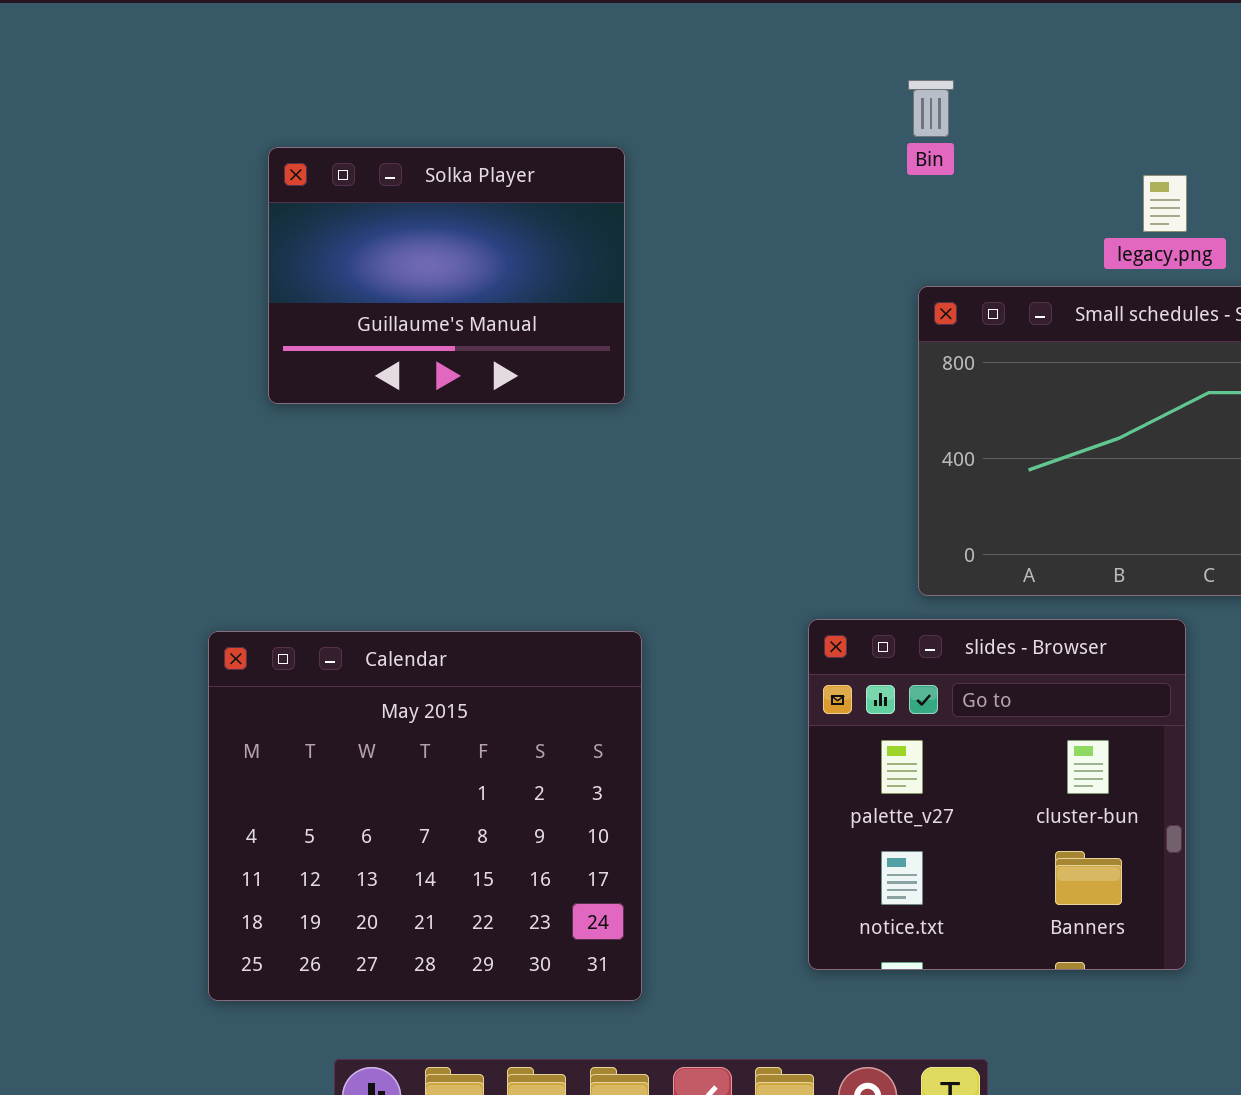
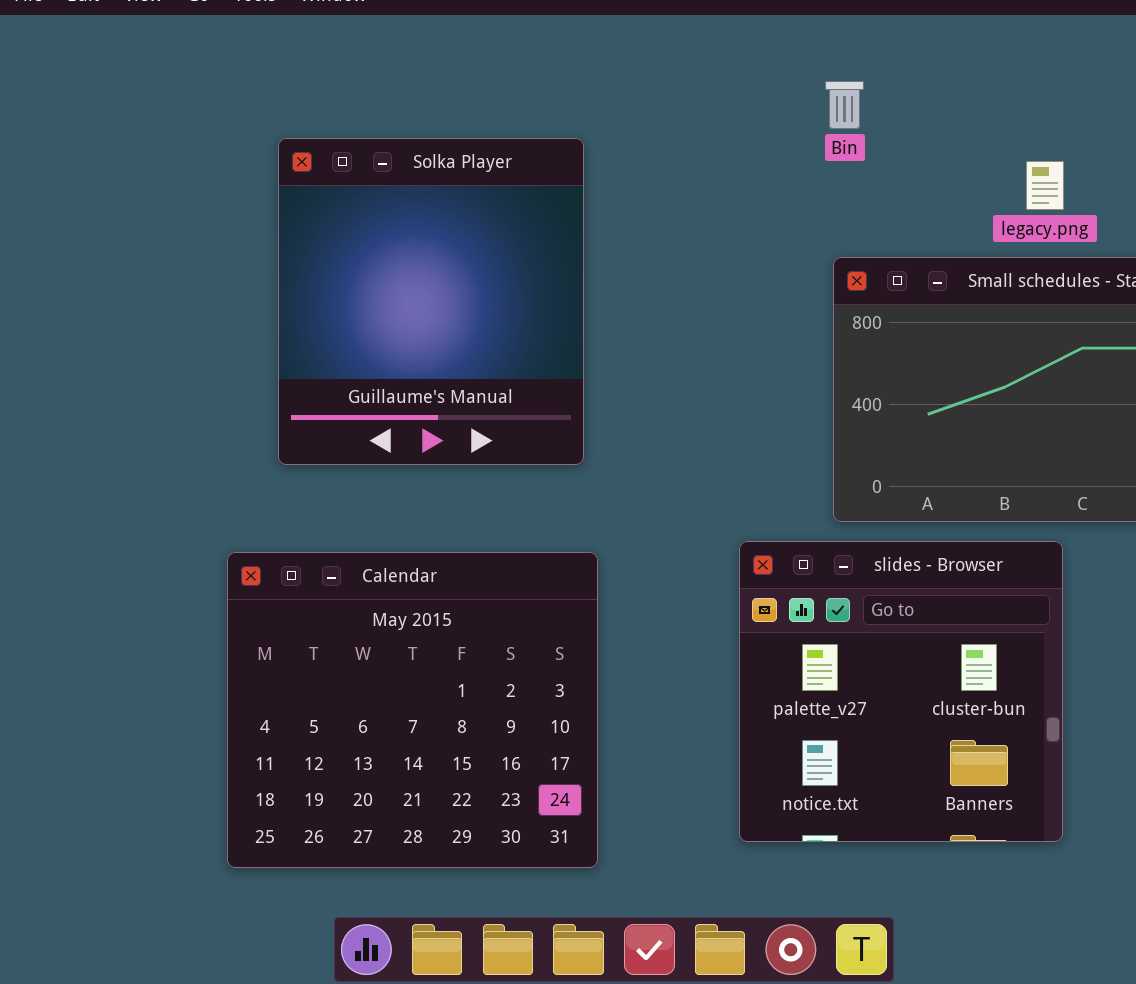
Solka Player: [268,147,625,404] -> [278,138,584,465], resized

